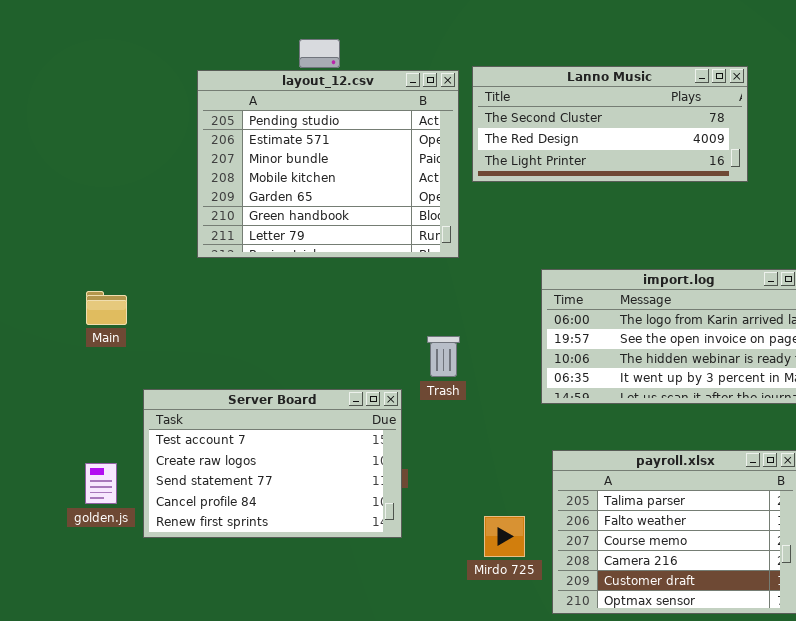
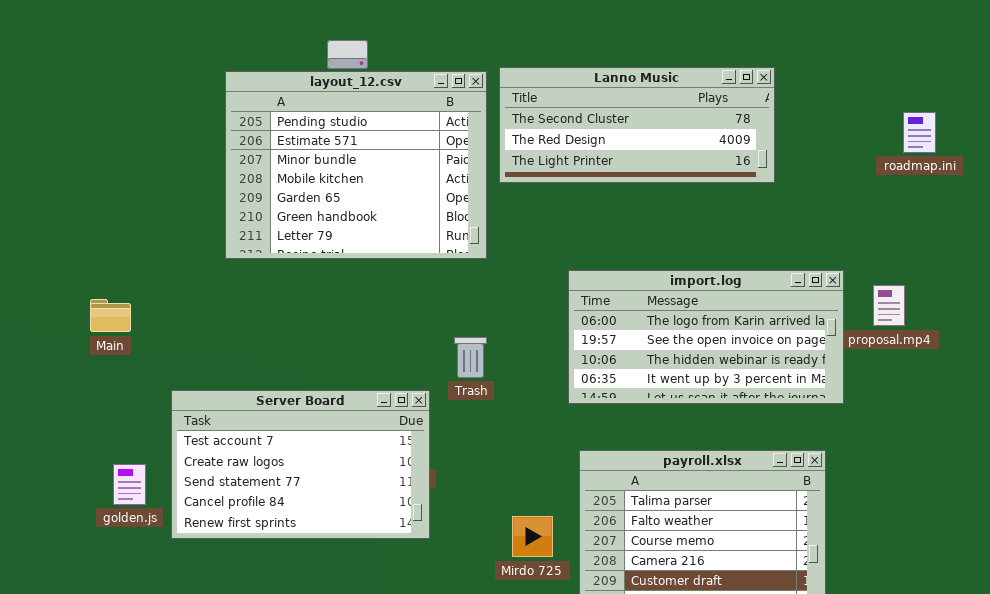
Main: [86,291,127,325] -> [90,299,131,332], moved

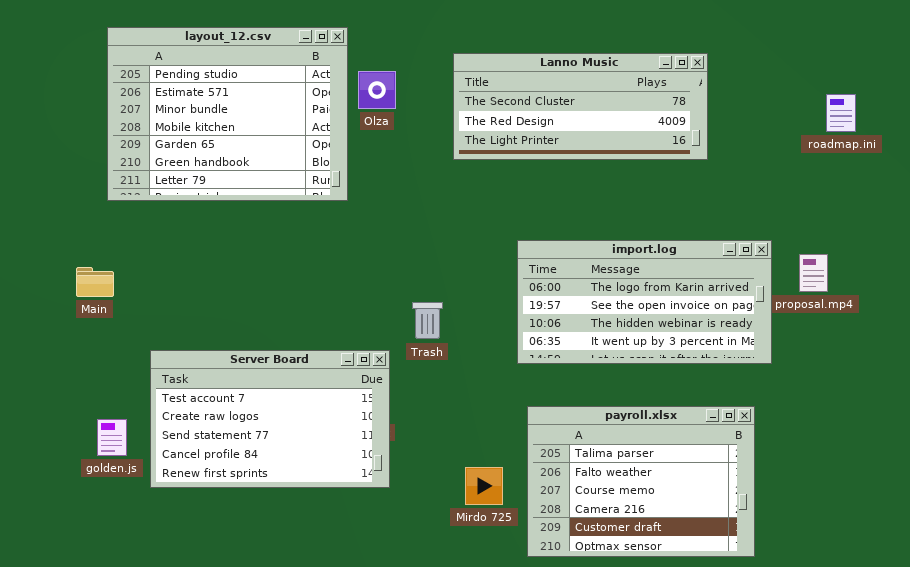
layout_12.csv: [225,71,487,259] -> [107,27,348,201], moved

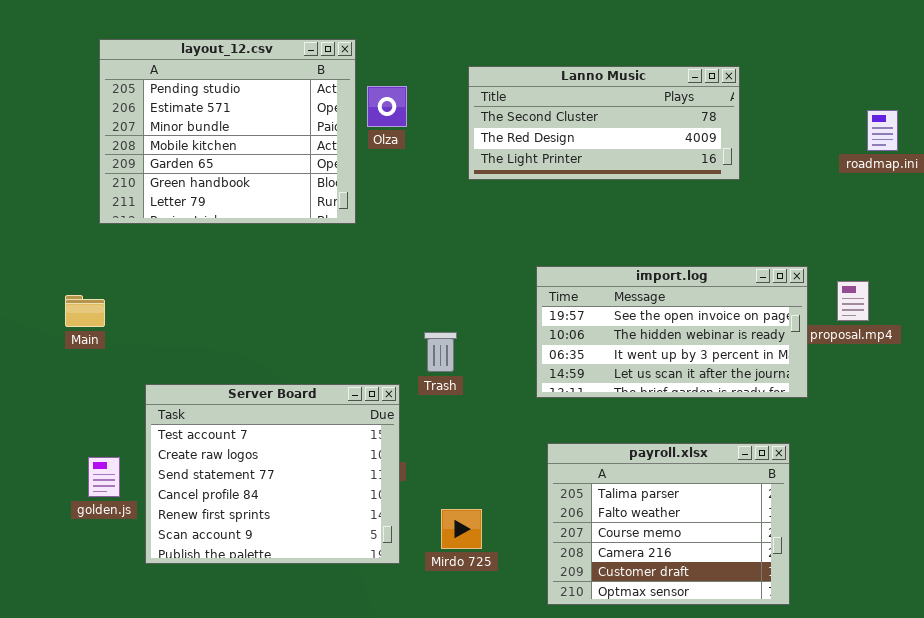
import.log: [517,240,772,364] -> [536,266,808,398], scrolled down 1 row
Server Board: [150,350,390,488] -> [145,384,400,564], resized
Mirdo 725: [465,467,503,505] -> [441,509,482,549], moved

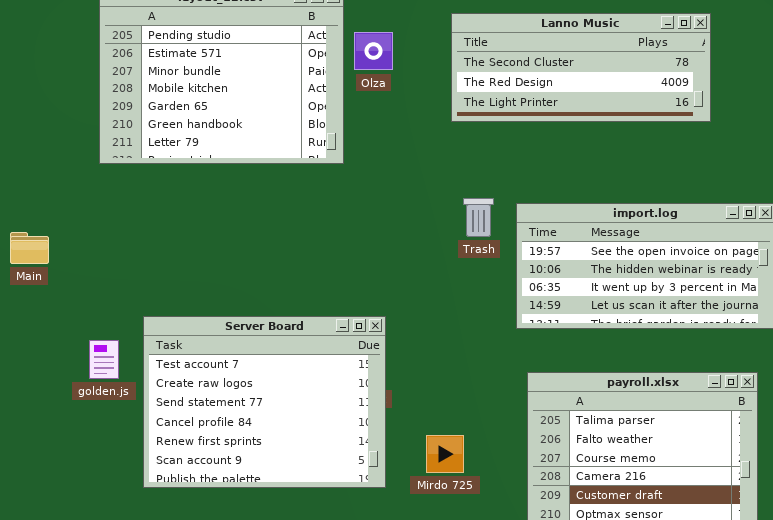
Main: [65,295,105,327] -> [10,232,49,264], moved
Trash: [424,332,457,372] -> [463,198,494,237], moved
golden.js: [88,457,120,497] -> [89,340,119,379], moved

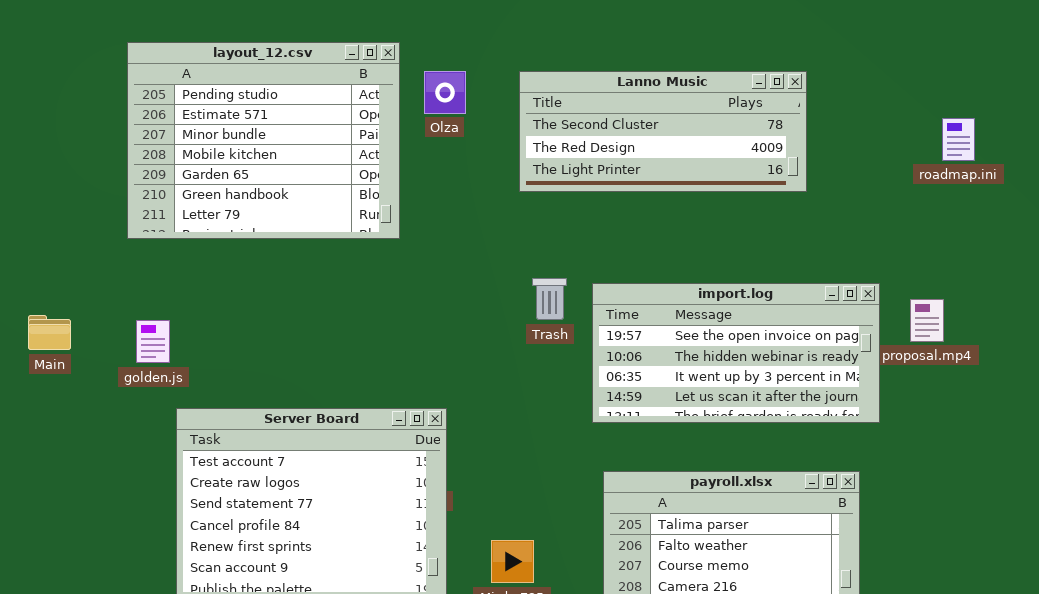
Olza: [354,32,393,70] -> [424,71,466,114], moved
golden.js: [89,340,119,379] -> [136,320,170,363], moved

